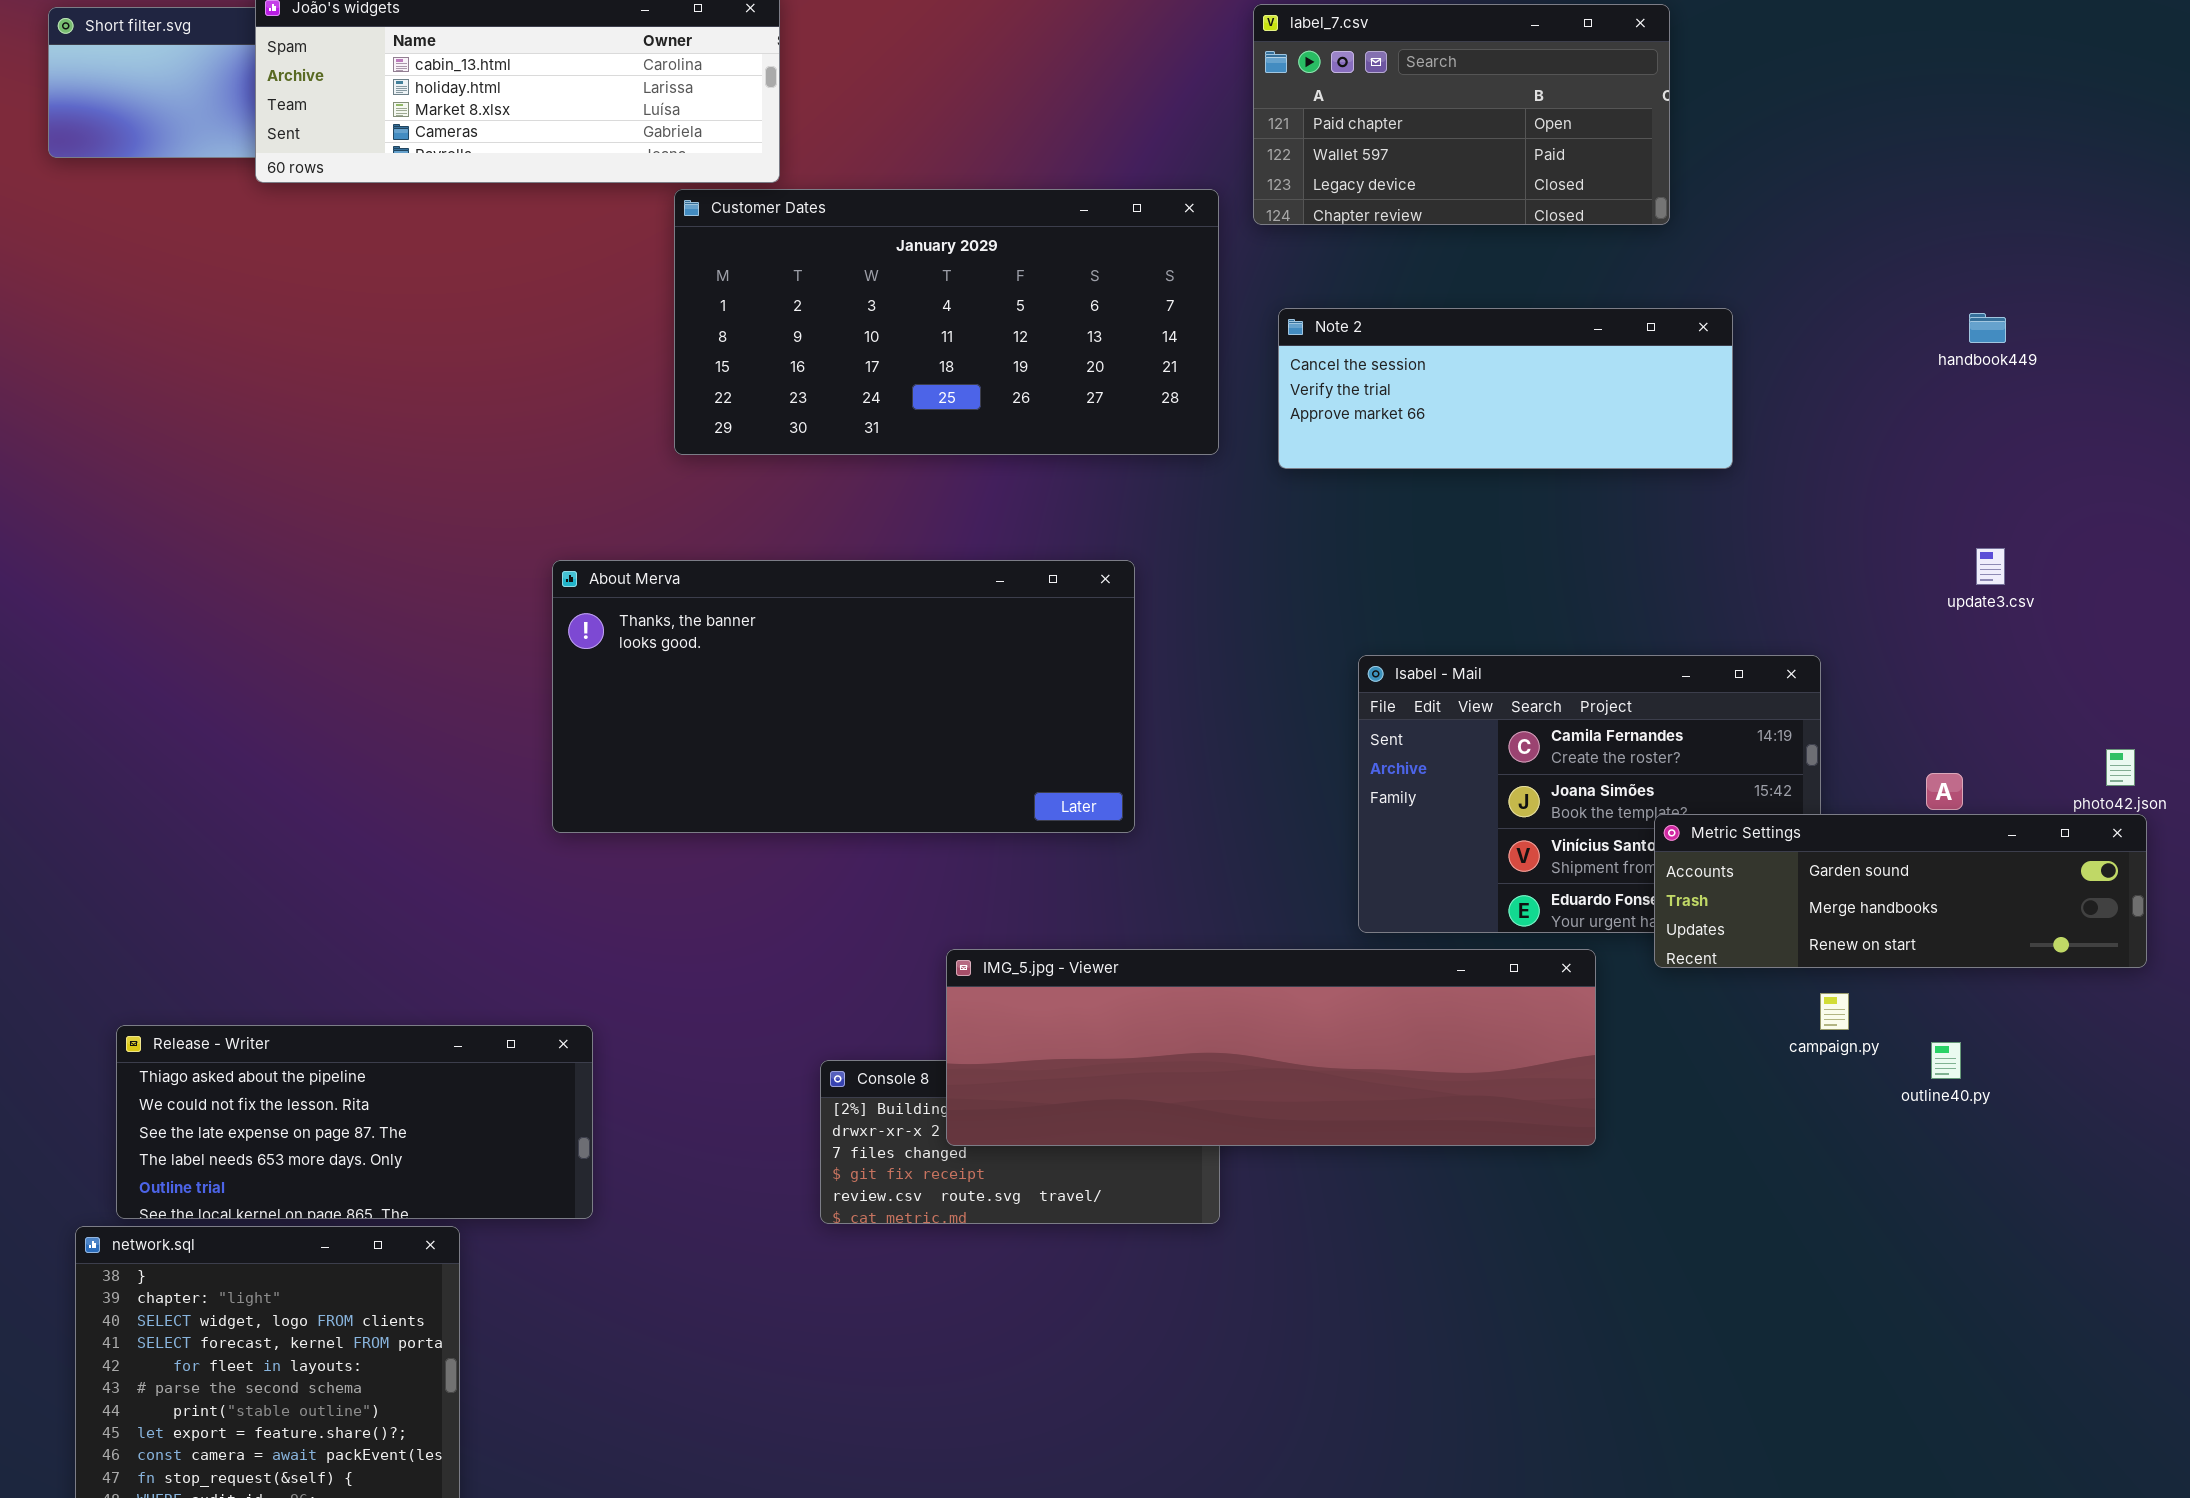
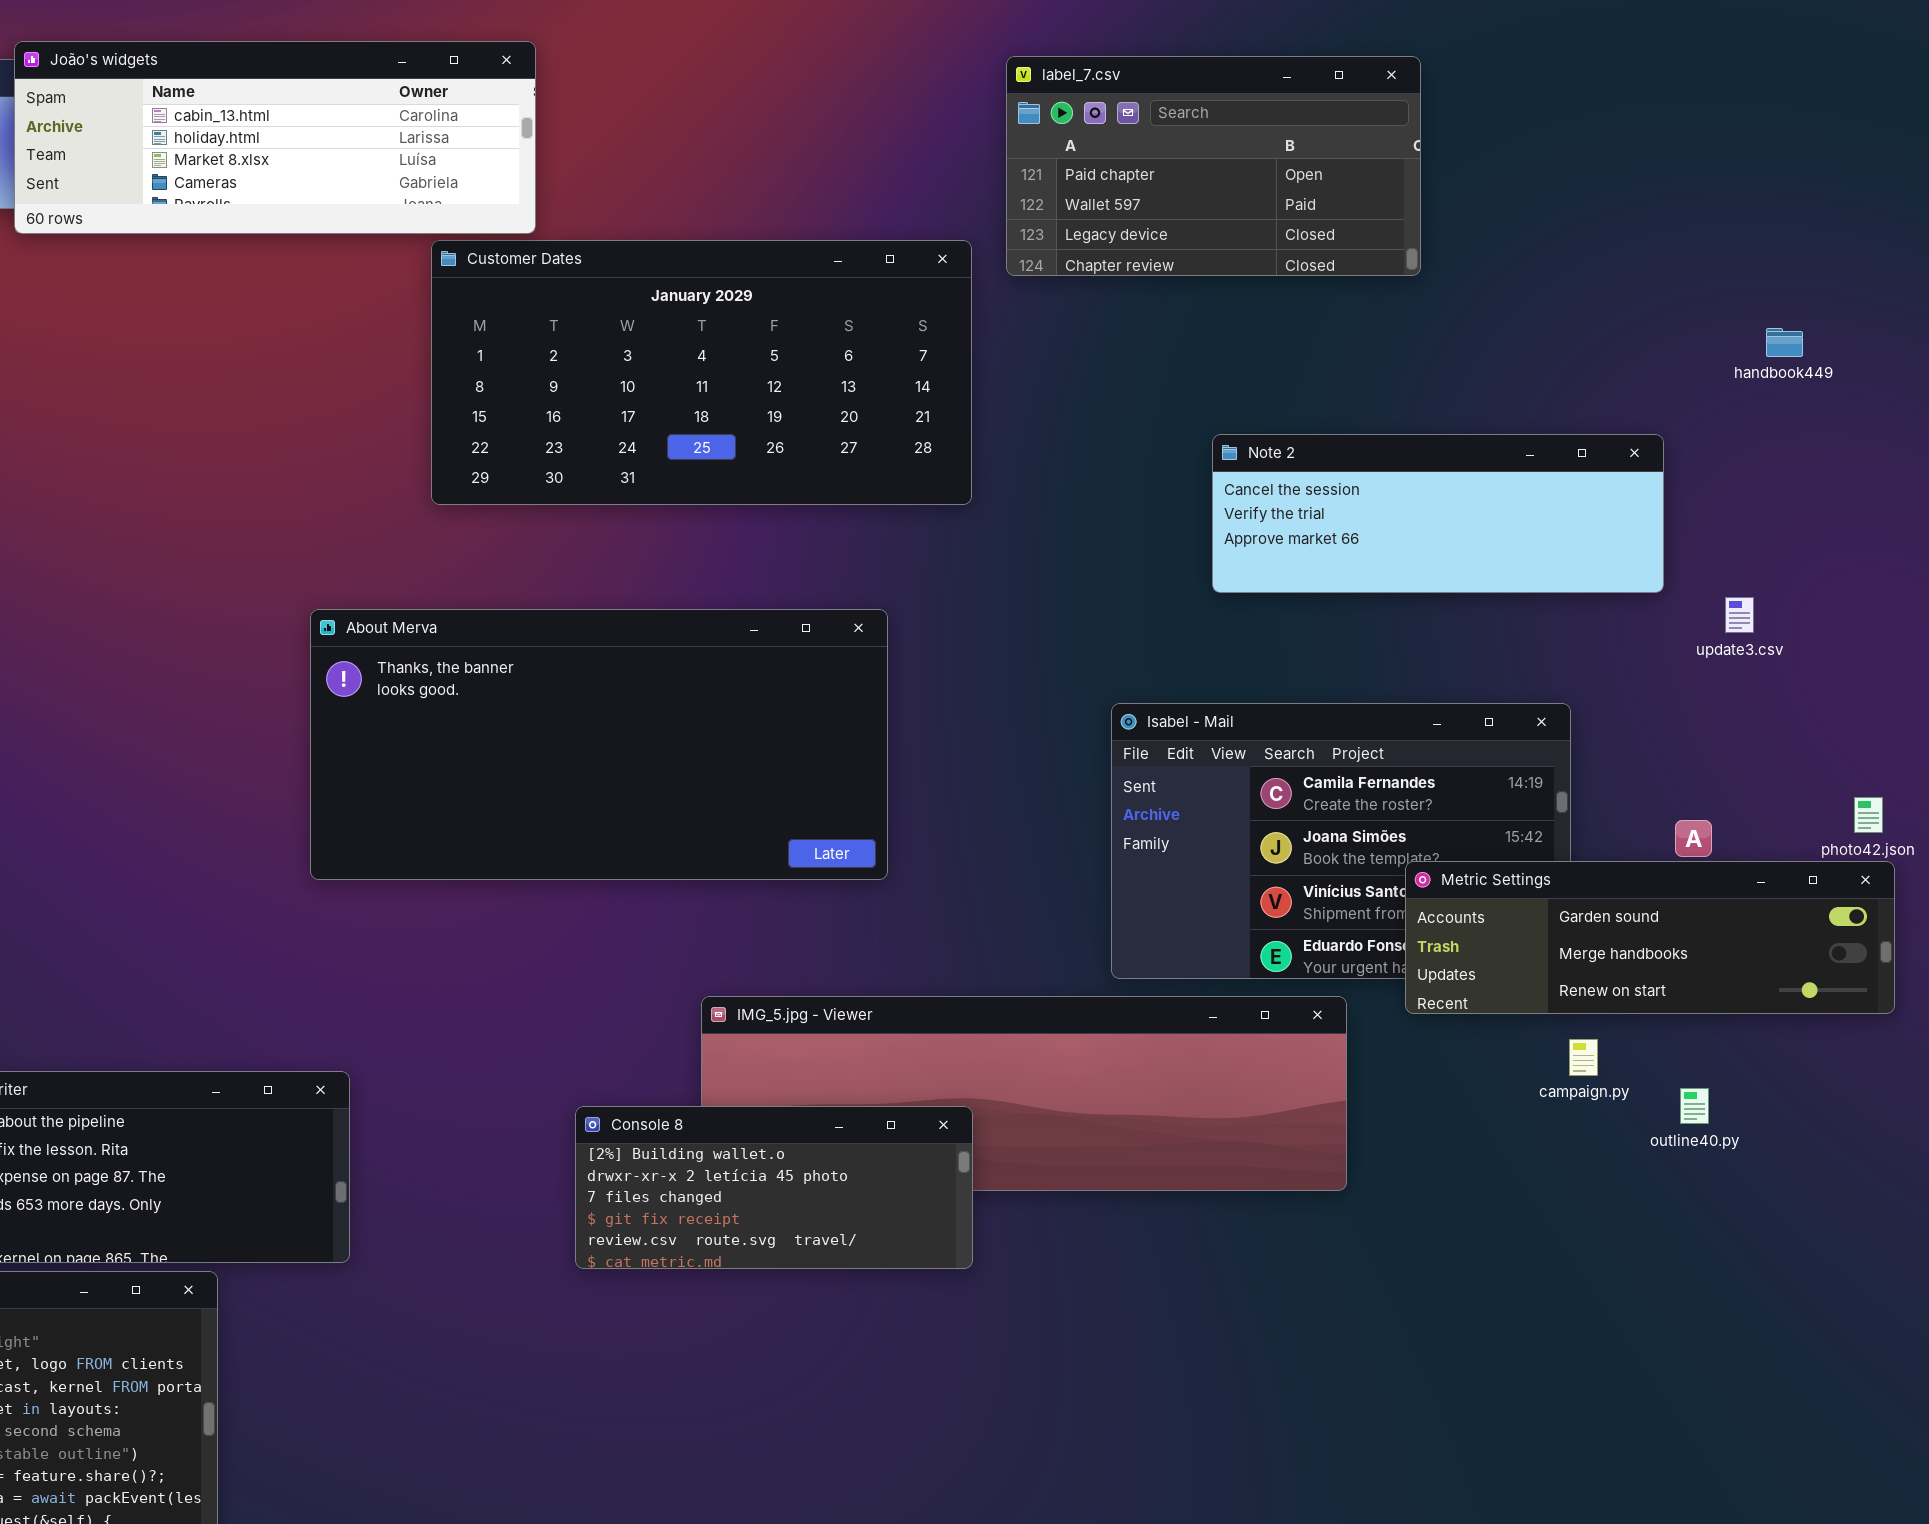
Note 2: [1278,308,1733,469] -> [1212,434,1664,593], moved
handbook449: [1969,313,2006,343] -> [1766,328,1803,357], moved
Console 8: [820,1060,1220,1224] -> [575,1106,973,1269], raised

